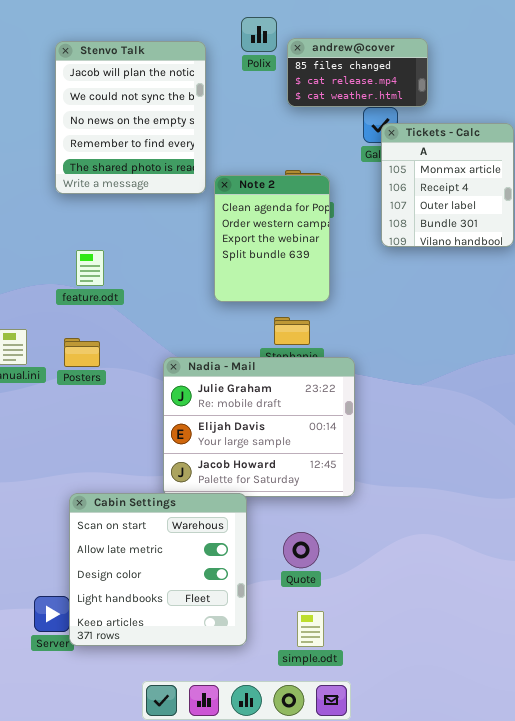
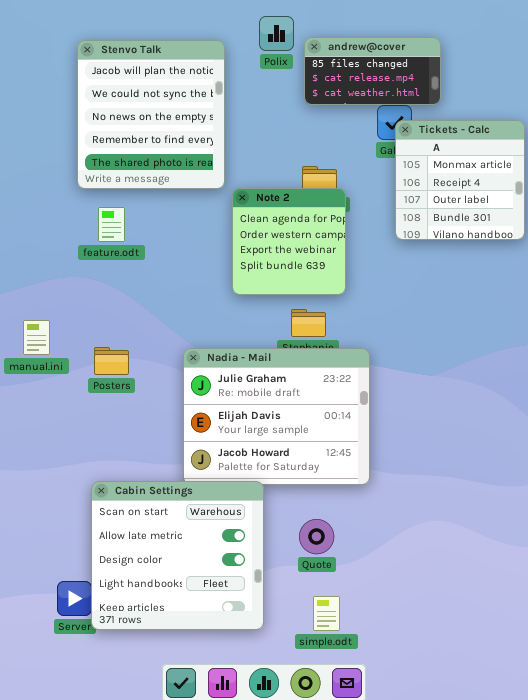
Note 2: [214,175,330,302] -> [232,188,346,295], resized
feature.odt: [76,250,104,286] -> [98,207,125,242], moved
Posters: [64,338,100,367] -> [94,347,129,375], moved

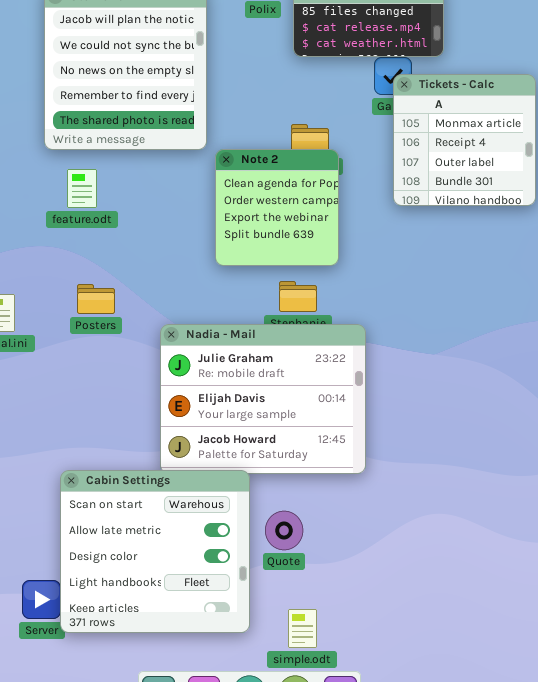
Posters: [94,347,129,375] -> [77,284,115,314], moved
Quote: [299,519,334,554] -> [265,511,303,550], moved
simple.odt: [313,596,340,631] -> [288,609,317,648], moved

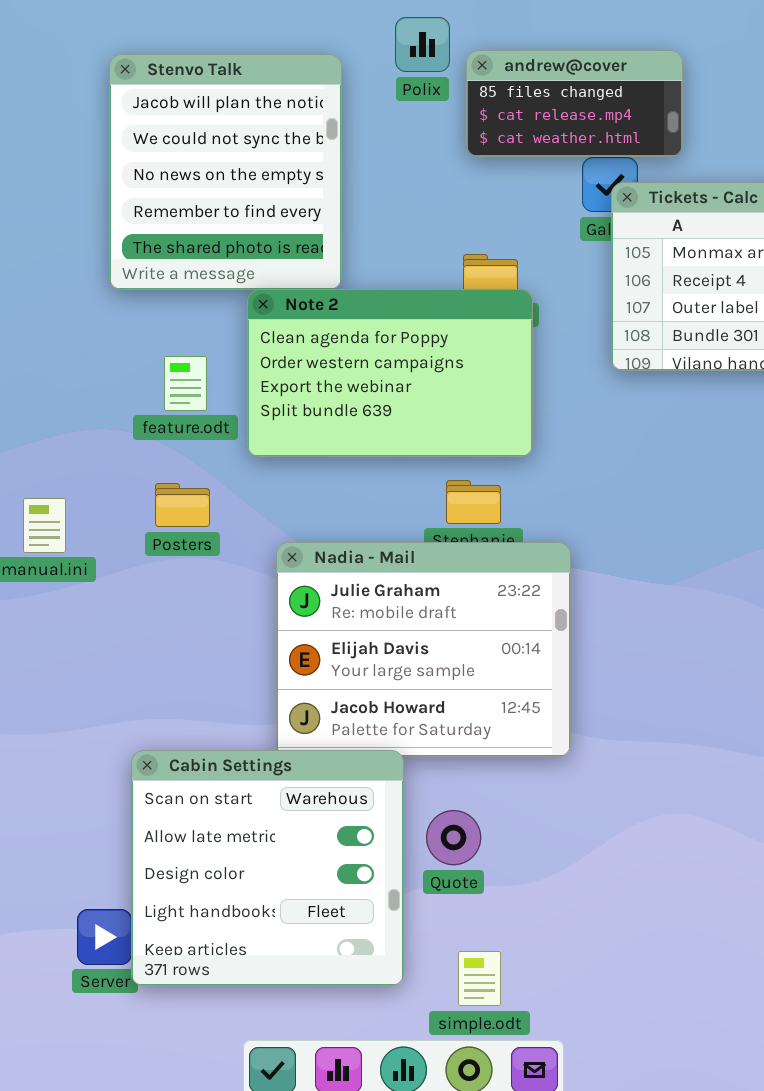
Note 2: [215,149,339,266] -> [247,289,533,457], resized
feature.odt: [67,169,97,208] -> [164,356,207,411], moved

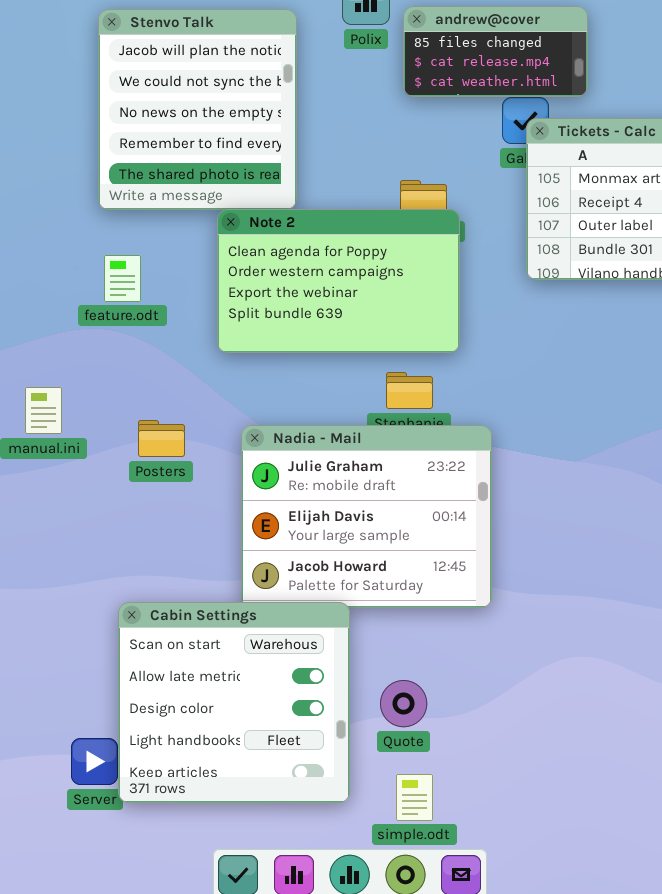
feature.odt: [164,356,207,411] -> [104,255,141,302], moved
Posters: [155,483,210,527] -> [138,420,185,457], moved
Quote: [426,810,481,865] -> [380,680,427,727], moved

